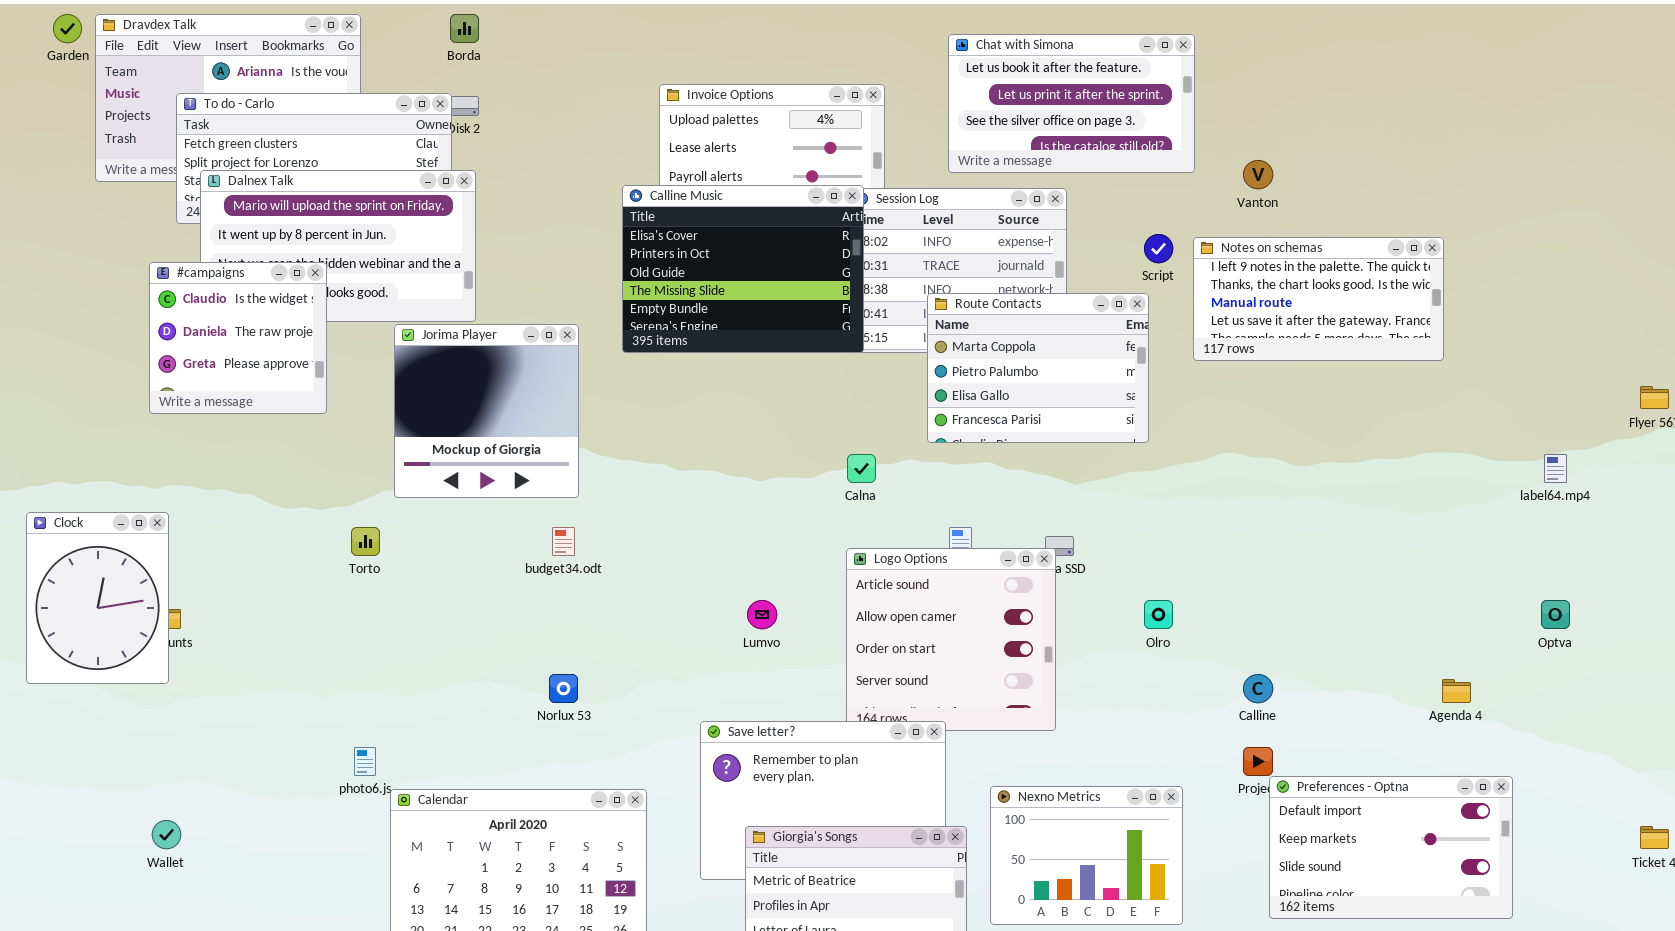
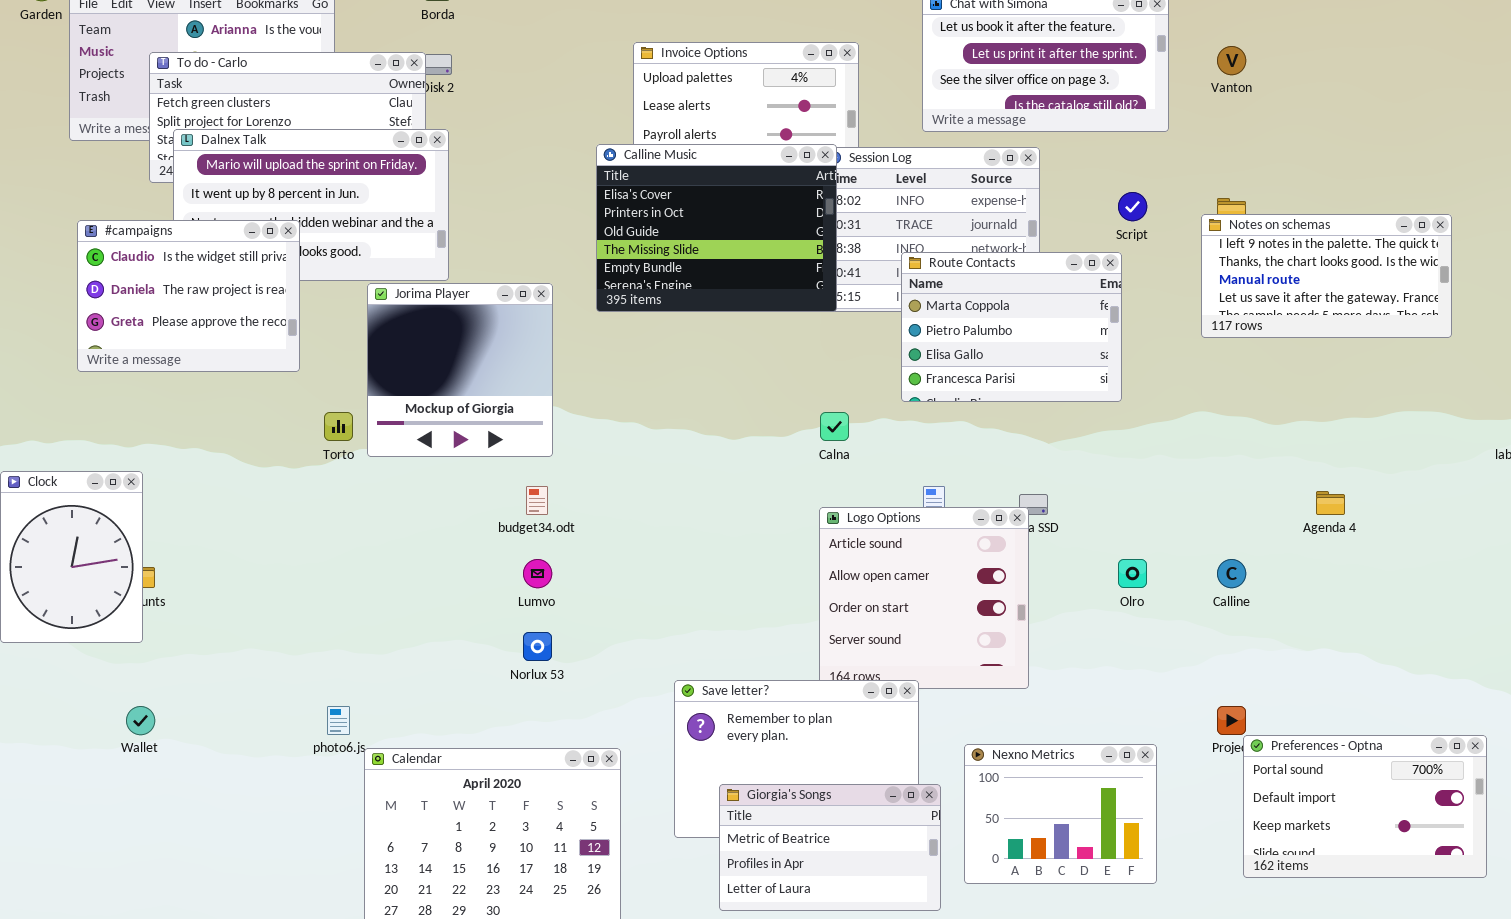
Vanton: [1243,160,1273,189] -> [1217,46,1246,75], moved
Notes on schemas: [1193,237,1444,361] -> [1201,214,1452,338], moved
#campaigns: [149,262,327,414] -> [77,220,300,372], resized
Torto: [351,527,380,556] -> [324,412,353,441], moved
Lumvo: [747,600,777,629] -> [523,559,552,588], moved
Calline: [1243,674,1273,703] -> [1217,559,1246,588], moved
Agenda 4: [1442,679,1471,703] -> [1316,491,1345,515], moved
Preferences - Optna: [1269,776,1513,919] -> [1243,735,1487,878], scrolled up 1 row
Wallet: [152,820,181,849] -> [126,706,155,735], moved

